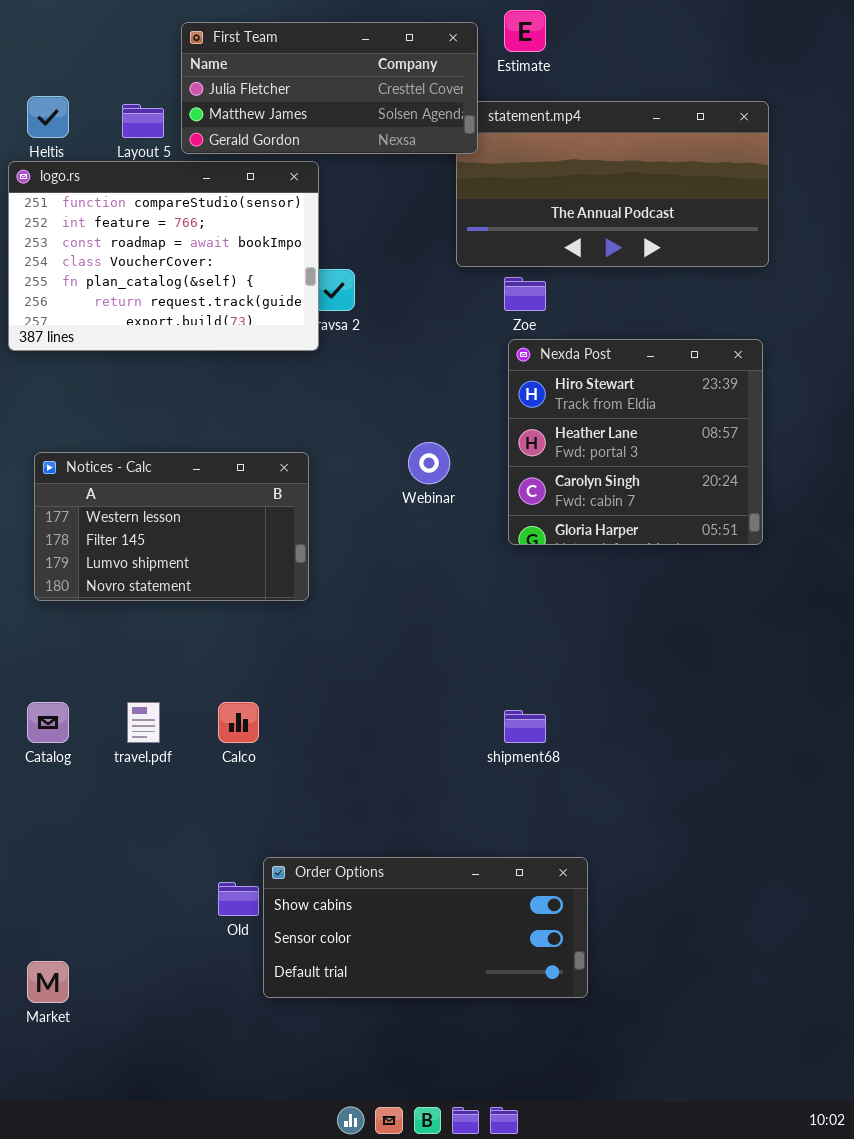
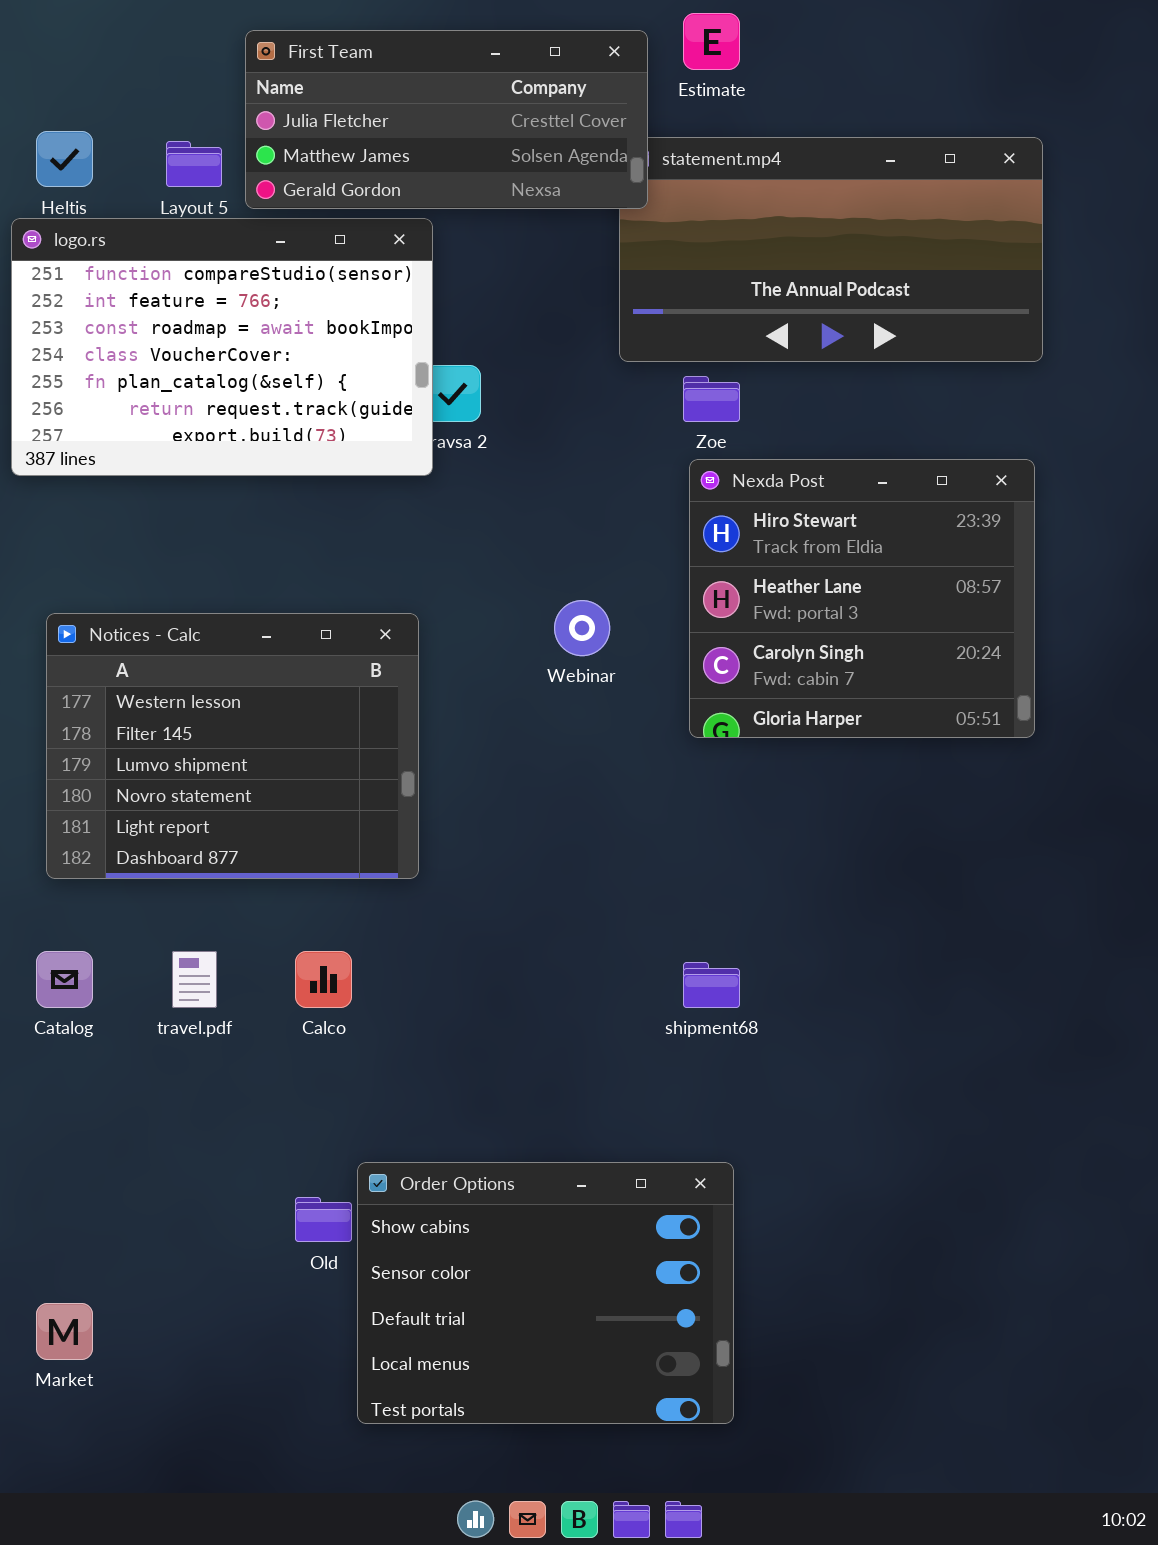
Notices - Calc: [34,452,309,601] -> [46,613,419,879], resized
Order Options: [263,857,588,998] -> [357,1162,734,1424], resized

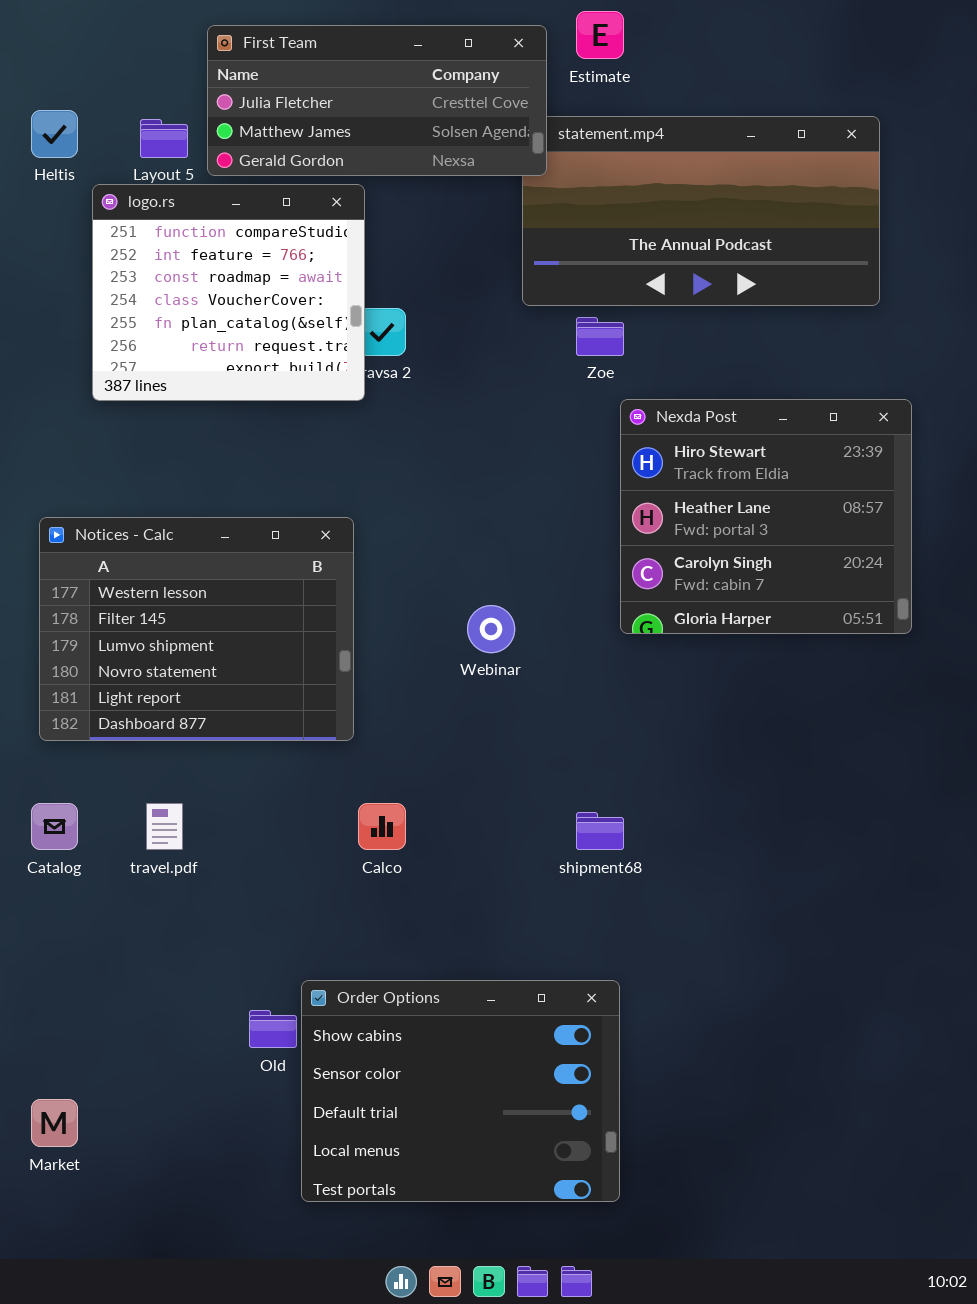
logo.rs: [11,218,433,476] -> [92,184,365,401], resized
Nexda Post: [689,459,1035,738] -> [620,399,912,634], moved
Webinar: [554,600,610,656] -> [467,605,515,653], moved
Calco: [295,951,352,1008] -> [358,803,406,850], moved

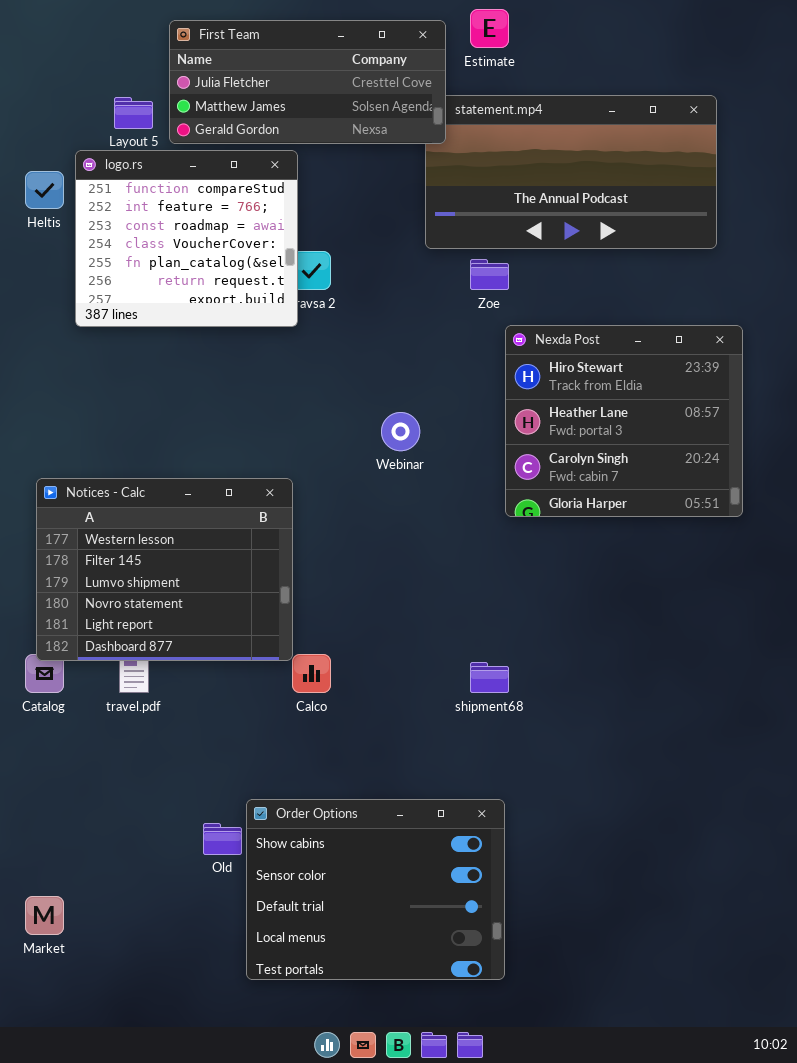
Heltis: [31,110,78,158] -> [25,171,64,209], moved
Notices - Calc: [39,517,354,741] -> [36,478,293,661], moved
Webinar: [467,605,515,653] -> [381,412,420,451], moved

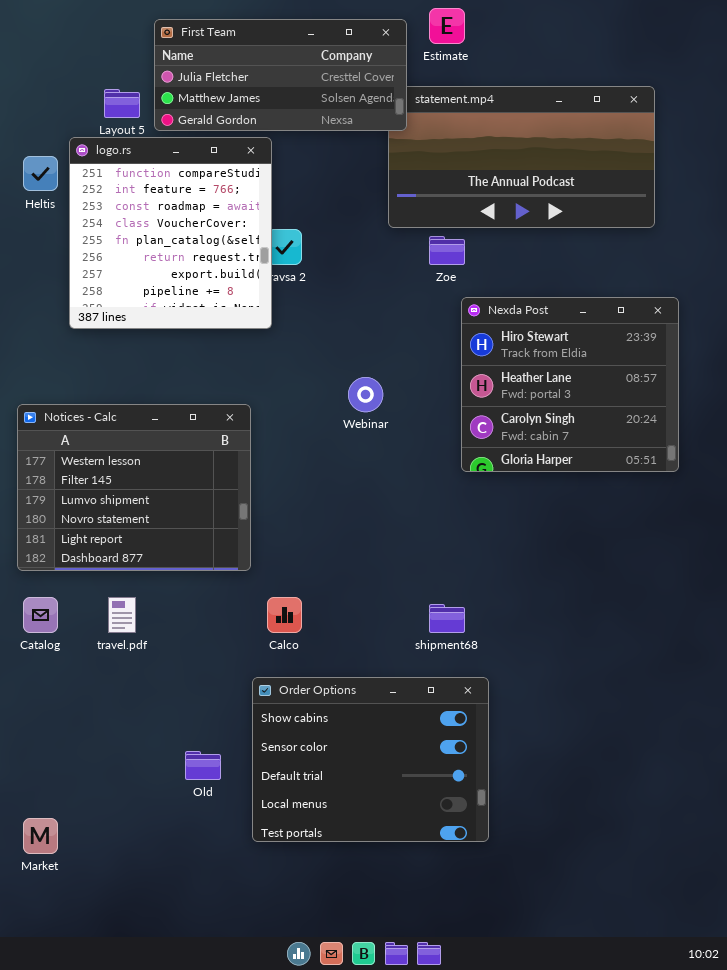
logo.rs: [75,150,298,327] -> [69,137,272,329], resized
Notices - Calc: [36,478,293,661] -> [17,404,251,571], moved
Order Options: [246,799,505,980] -> [252,677,489,842], moved

